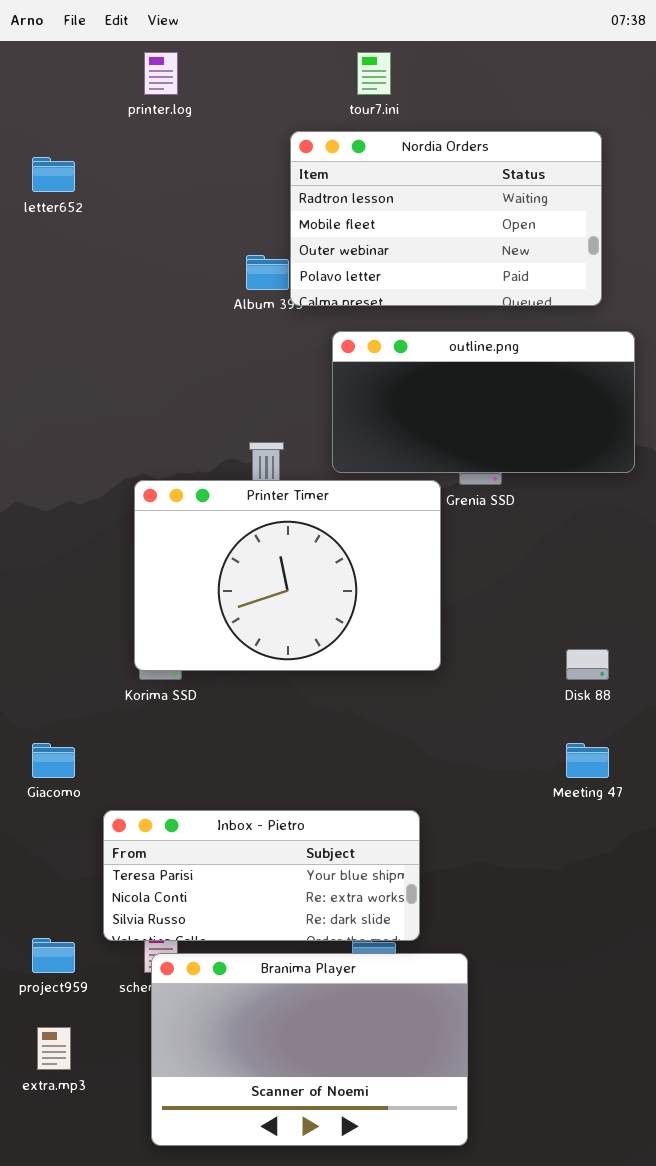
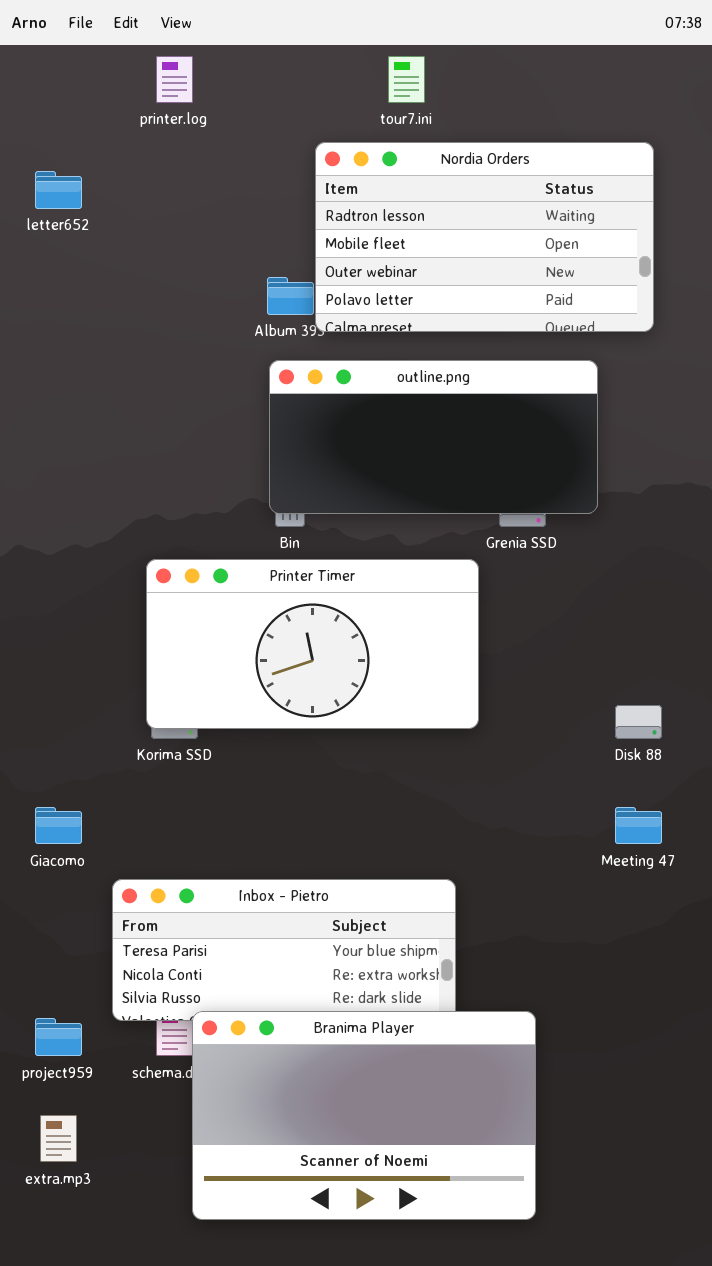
outline.png: [332,331,635,473] -> [269,360,598,514], moved
Printer Timer: [134,480,441,671] -> [146,559,479,729], resized
Branima Player: [151,953,468,1146] -> [192,1011,536,1220], moved

